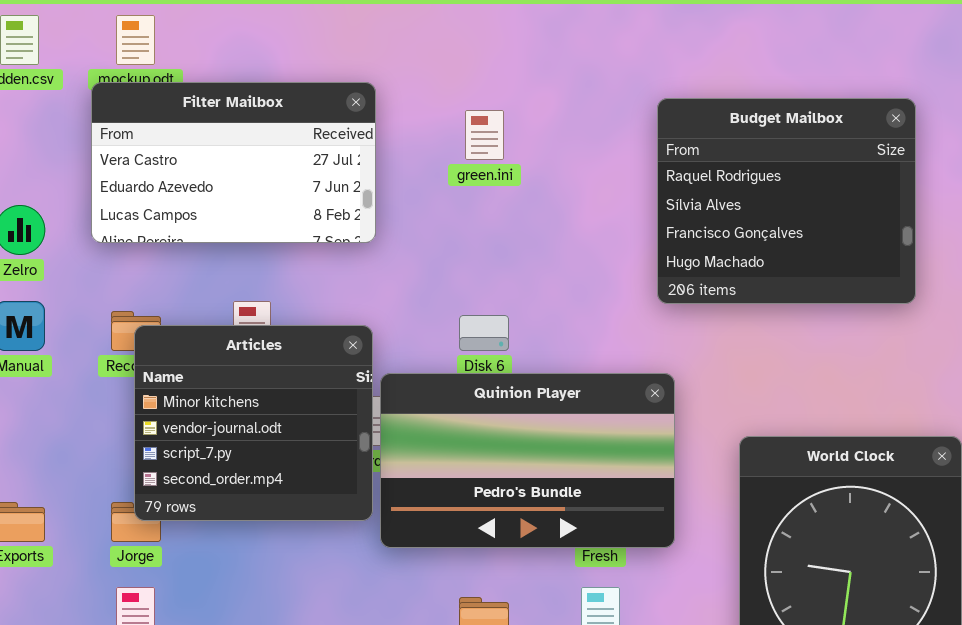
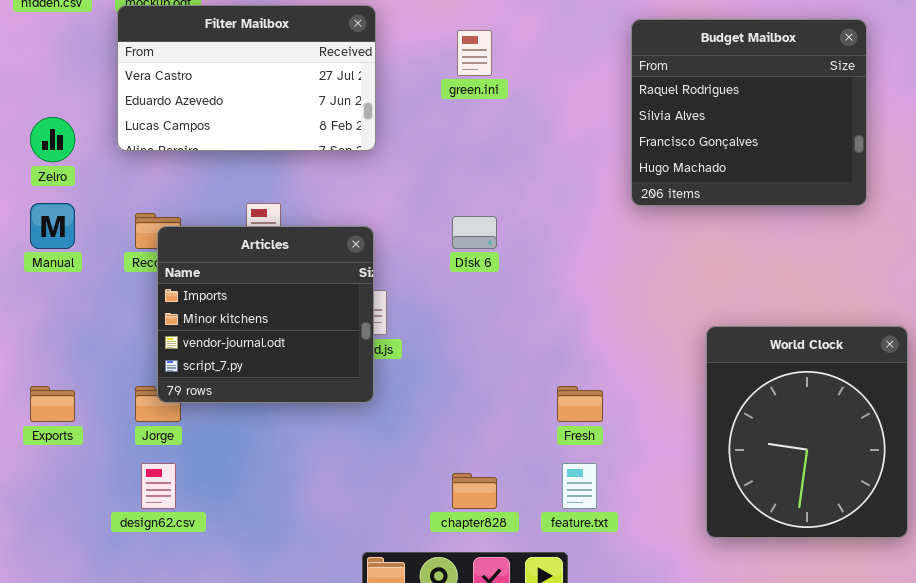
Articles: [134,325,373,521] -> [157,226,374,403], scrolled up 1 row
Quinion Player: [380,373,675,548] -> none, closed

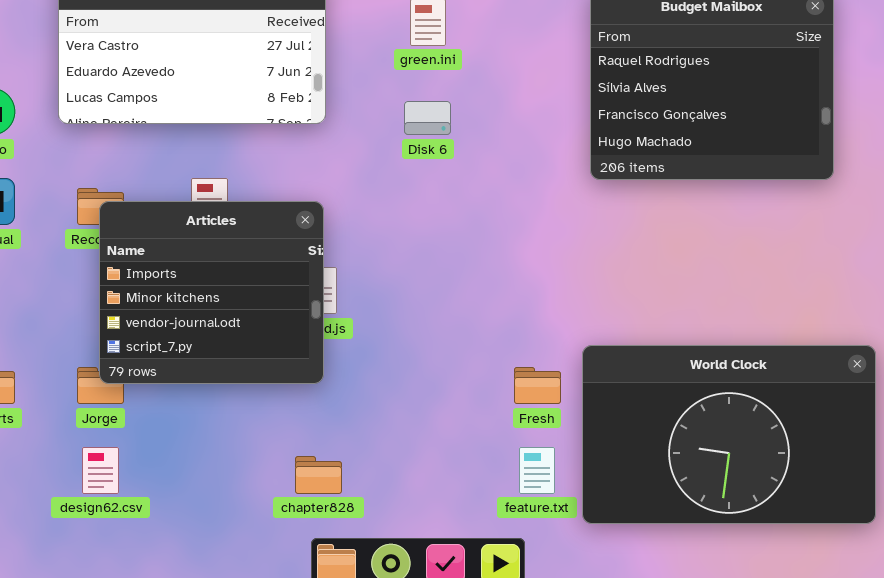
Disk 6: [452,216,497,249] -> [404,101,451,135], moved
World Clock: [706,326,908,538] -> [582,345,876,524], resized
chapter828: [452,473,497,509] -> [295,456,342,494], moved

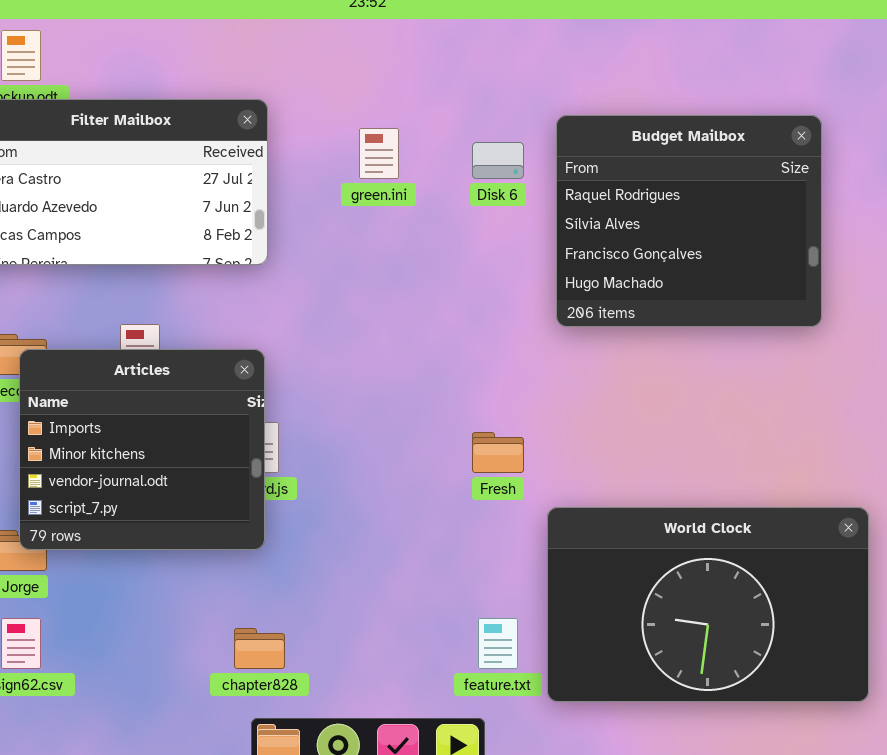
Disk 6: [404,101,451,135] -> [472,142,524,179], moved
Fresh: [514,367,561,404] -> [472,432,524,473], moved

